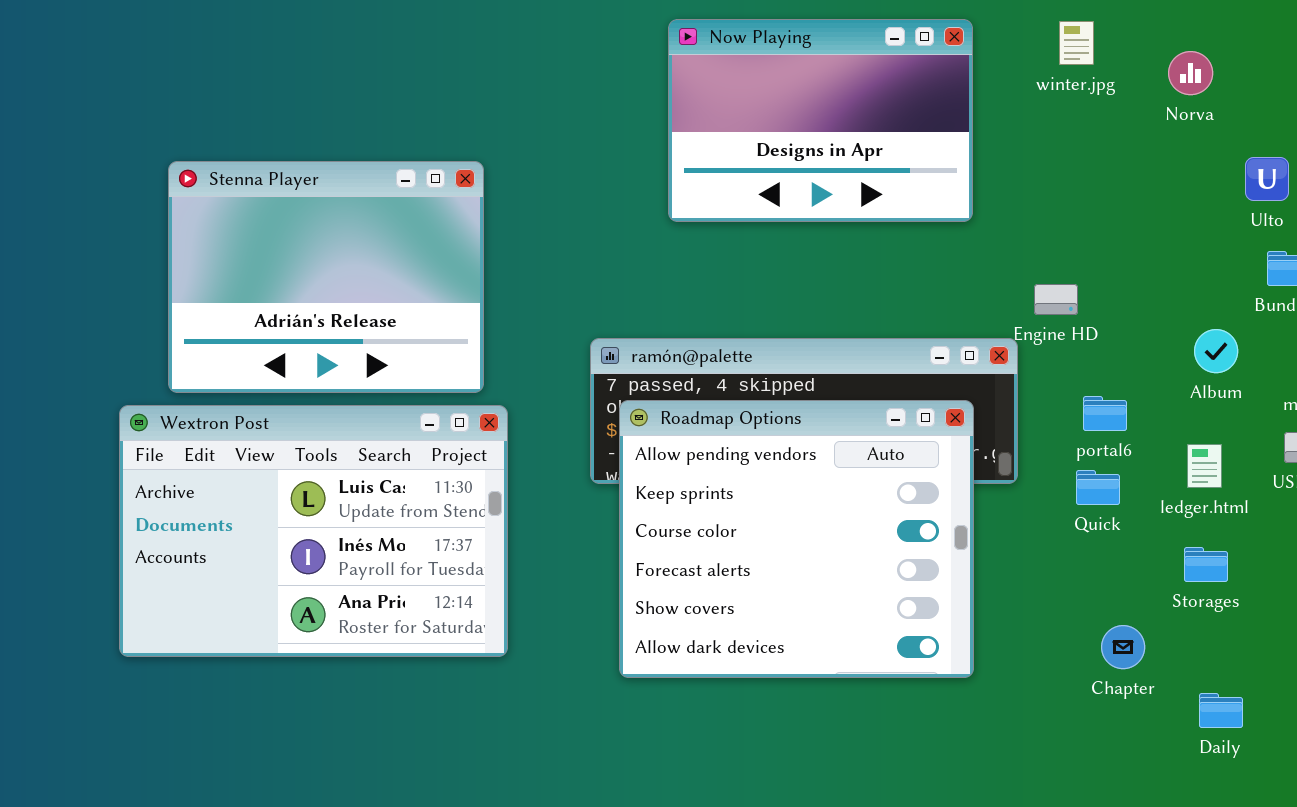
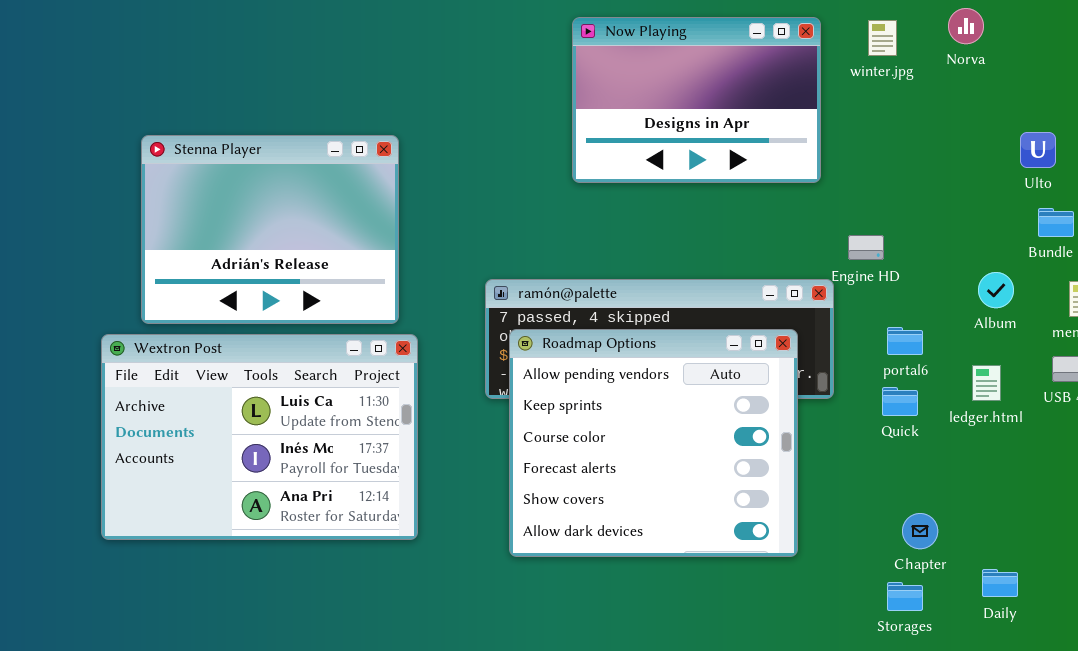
Now Playing: [668,19,973,222] -> [572,17,821,183], moved
Norva: [1168,51,1213,95] -> [948,8,984,44], moved
Storages: [1184,547,1228,582] -> [887,582,923,611], moved

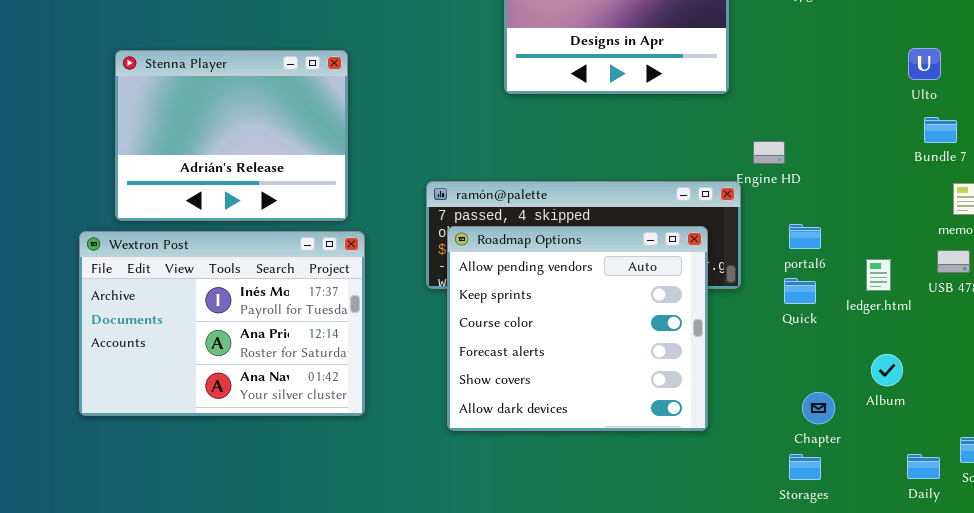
Album: [978,272,1014,308] -> [871,354,903,386], moved
Wextron Post: [101,334,418,540] -> [79,231,365,416], scrolled down 1 row
Daily: [982,569,1018,597] -> [907,454,940,479], moved

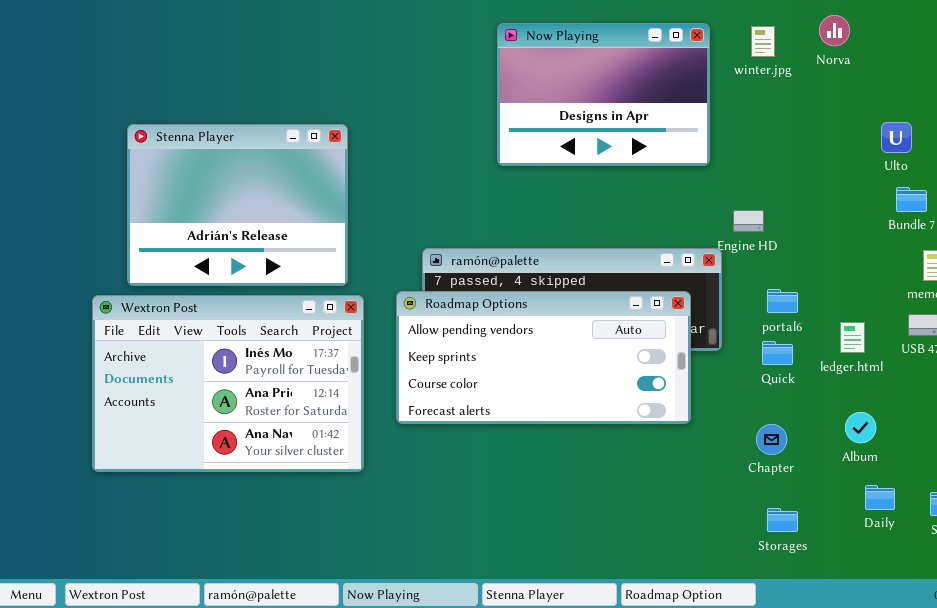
Roadmap Options: [447,226,708,431] -> [396,291,691,424], resized
Chapter: [802,392,835,424] -> [756,424,787,455], moved
Daily: [907,454,940,479] -> [865,485,895,510], moved

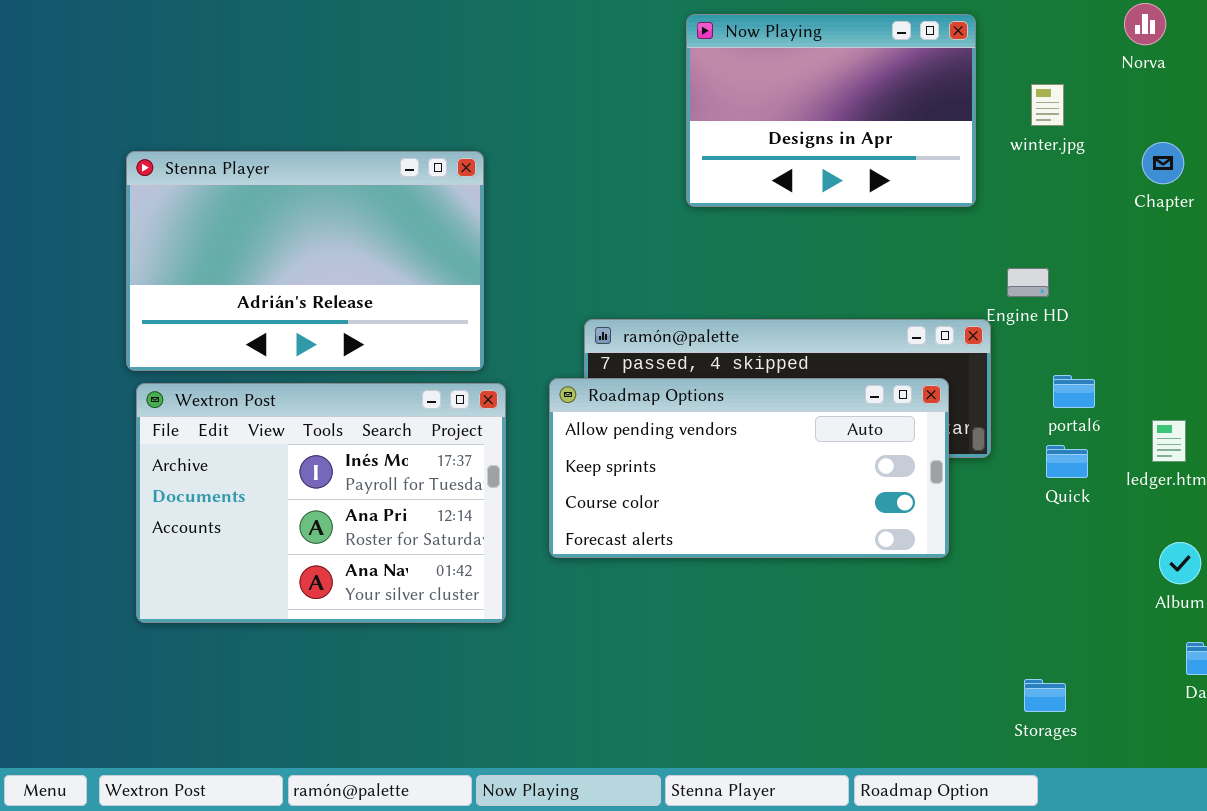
winter.jpg: [751,26,775,57] -> [1031,84,1064,126], moved
Stenna Player: [127,124,348,286] -> [126,151,484,371], resized
Chapter: [756,424,787,455] -> [1142,142,1184,184], moved
Storages: [767,508,798,532] -> [1024,679,1066,712], moved

